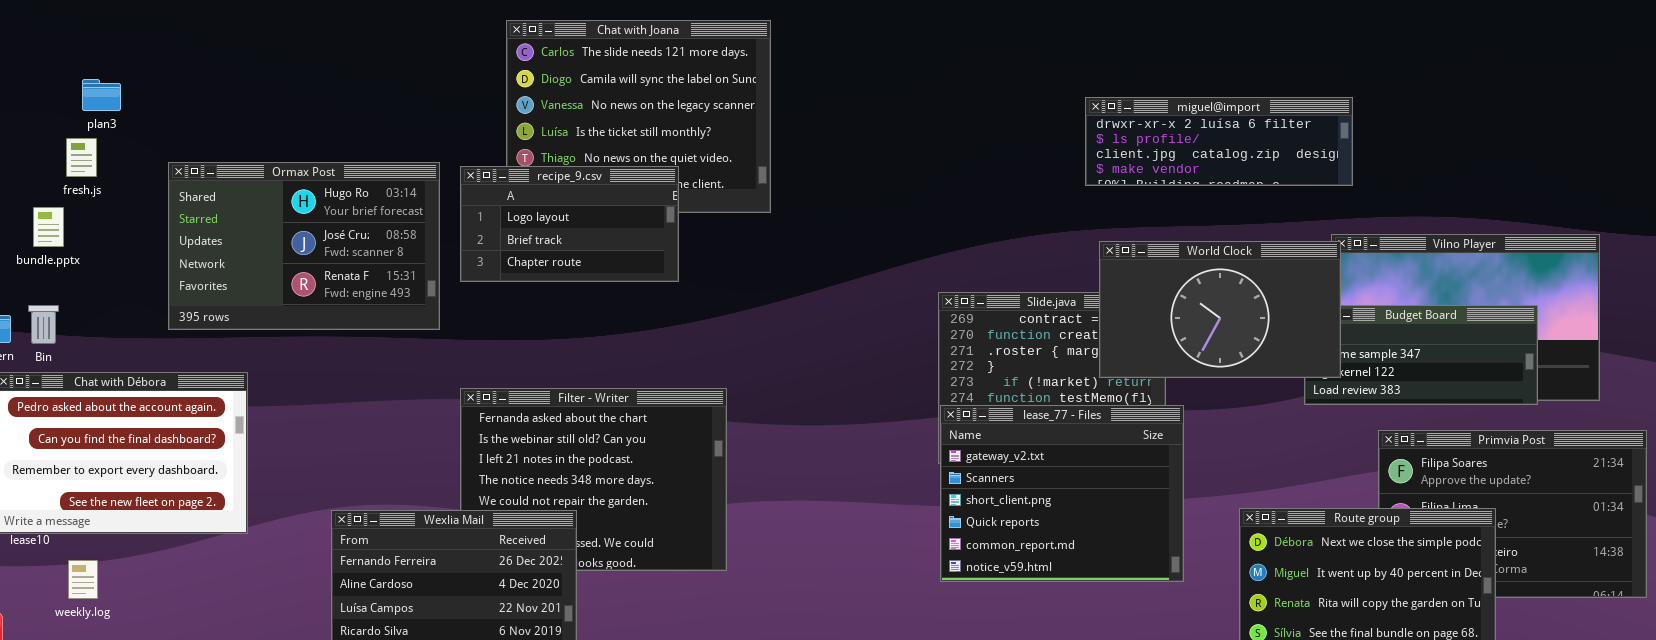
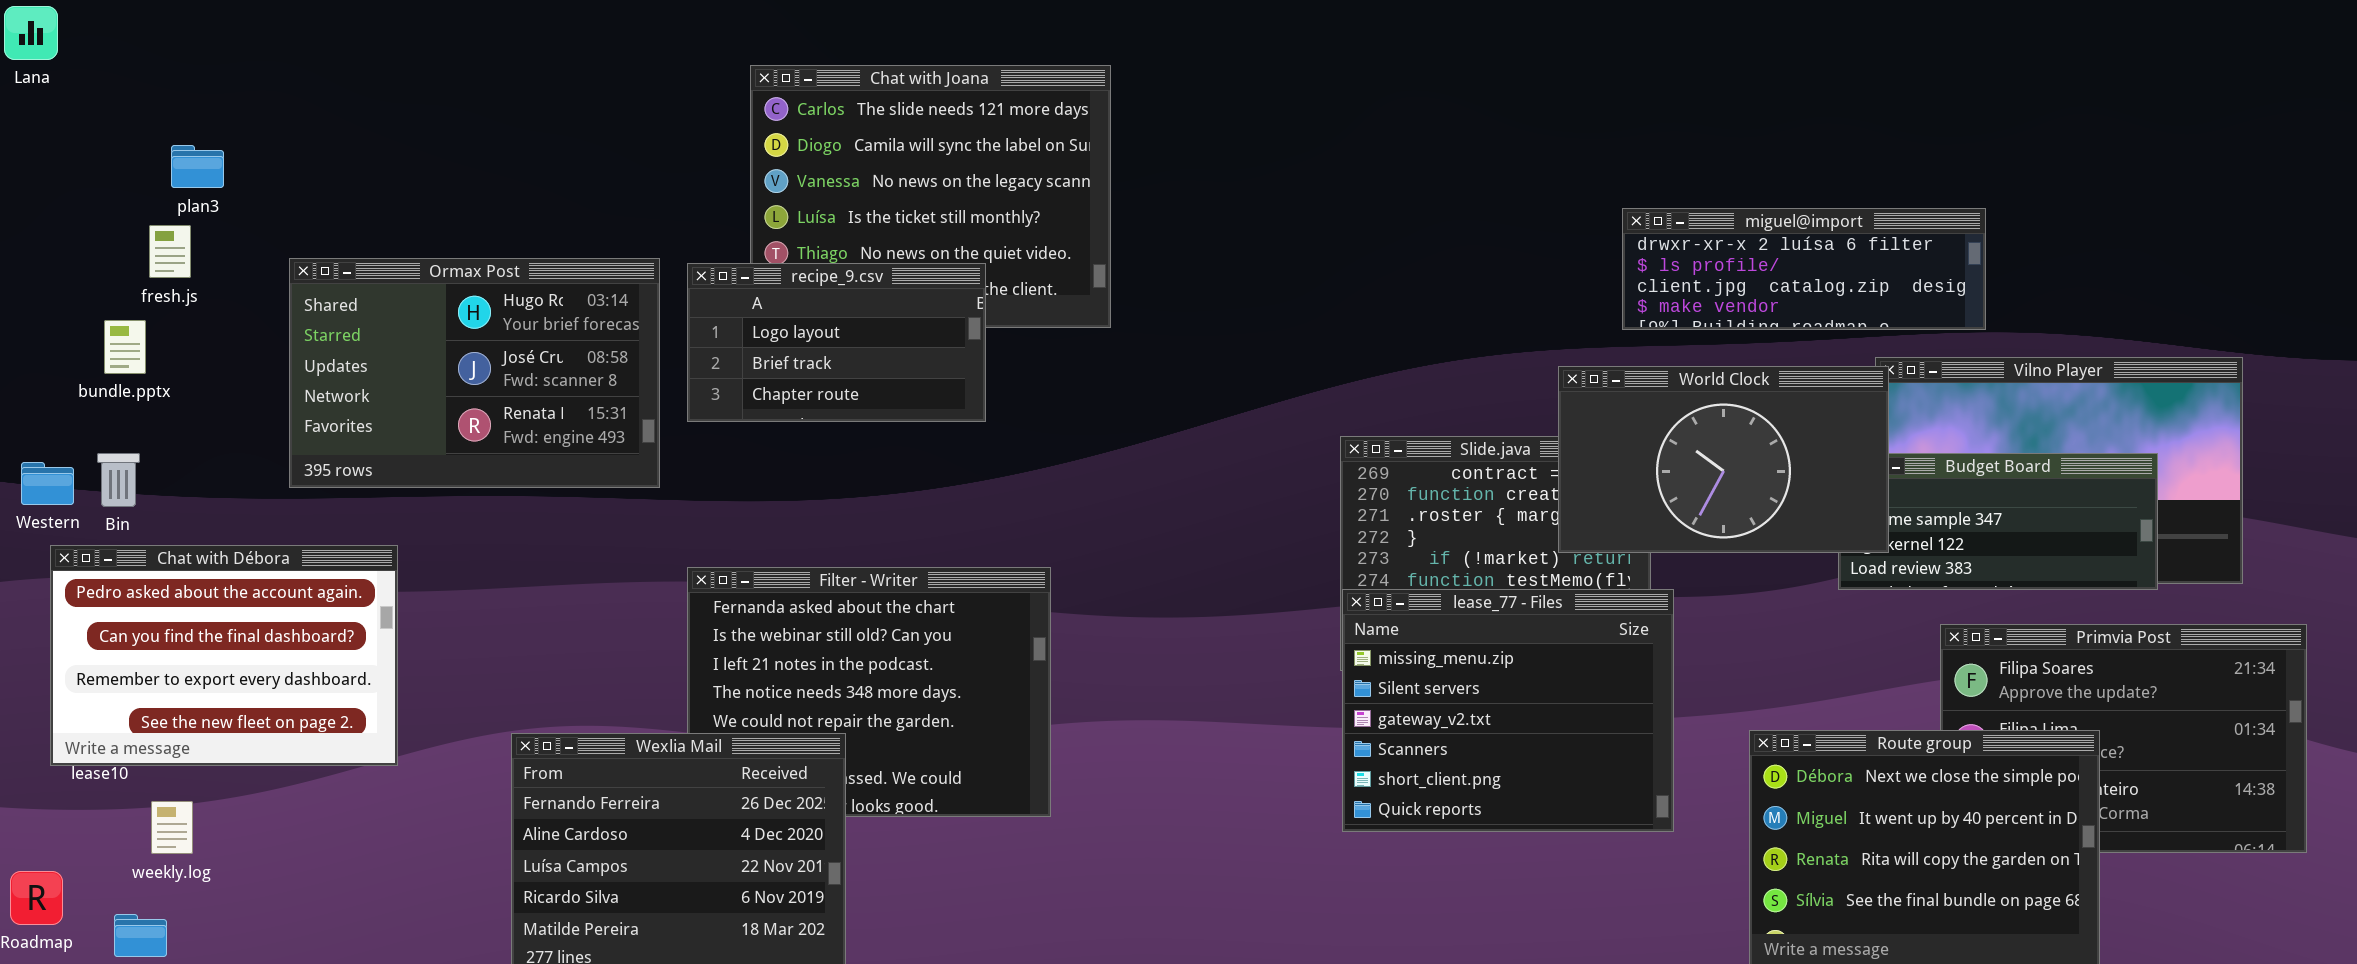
miguel@import: [1085,97,1353,186] -> [1622,208,1986,330], moved
lease_77 - Files: [940,405,1184,582] -> [1342,589,1674,832], scrolled up 2 rows

